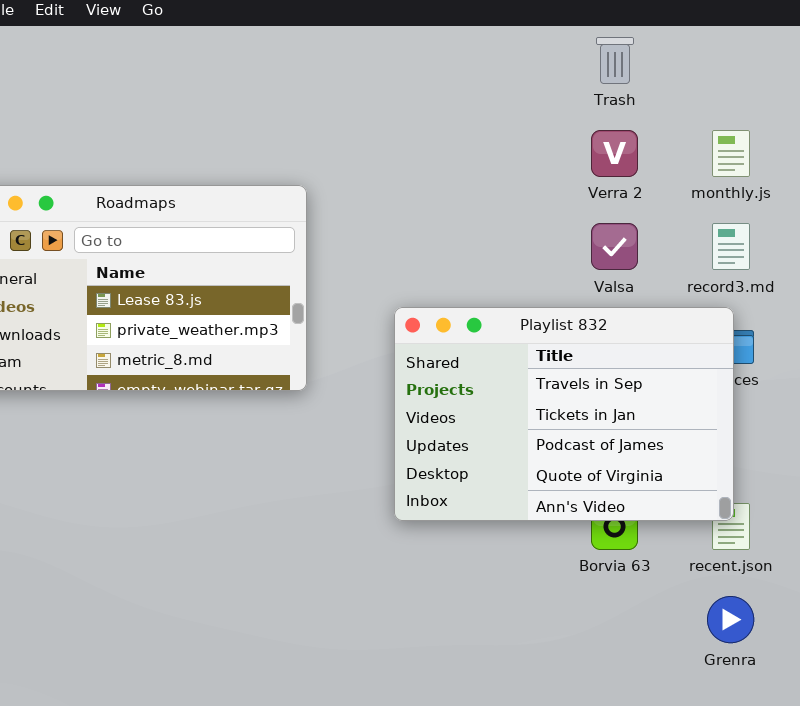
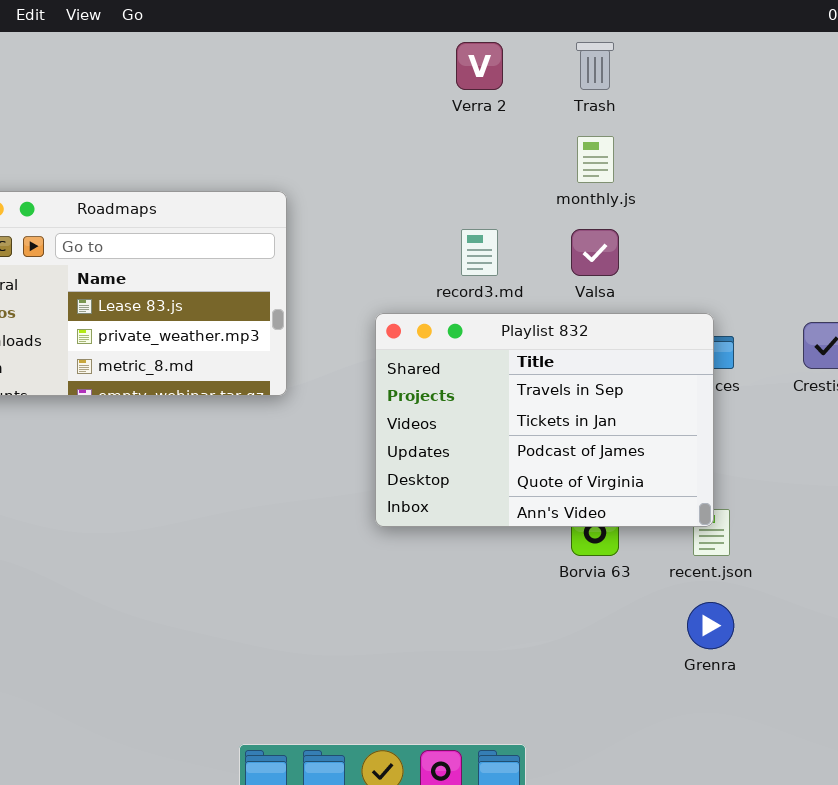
Verra 2: [591,130,638,177] -> [456,42,503,90], moved
monthly.js: [712,130,750,177] -> [577,136,614,183], moved
record3.md: [712,223,750,270] -> [461,229,498,276], moved

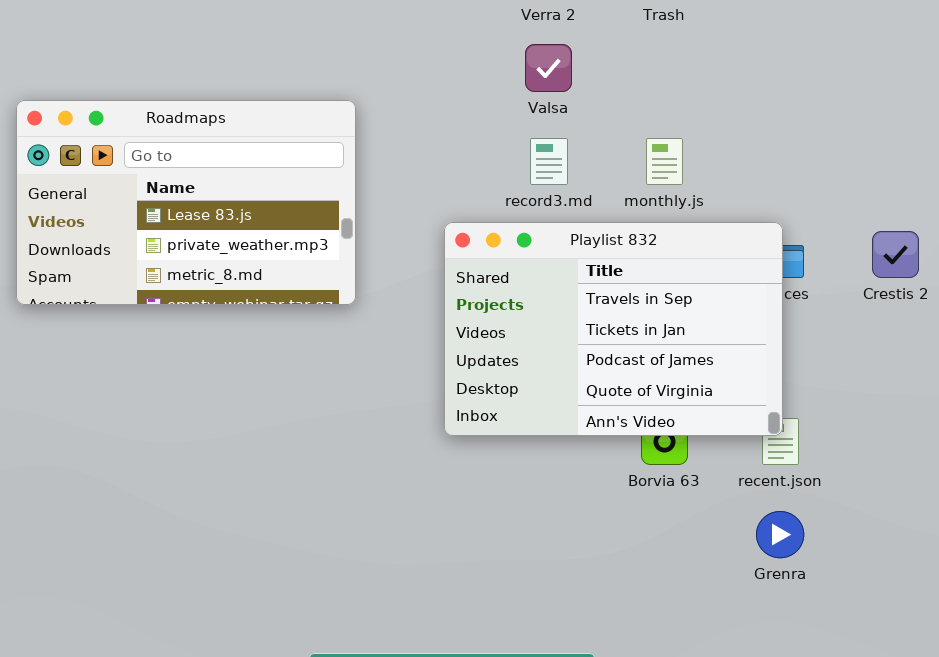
monthly.js: [577,136,614,183] -> [646,138,683,185], moved
Valsa: [571,229,619,276] -> [525,44,572,92], moved

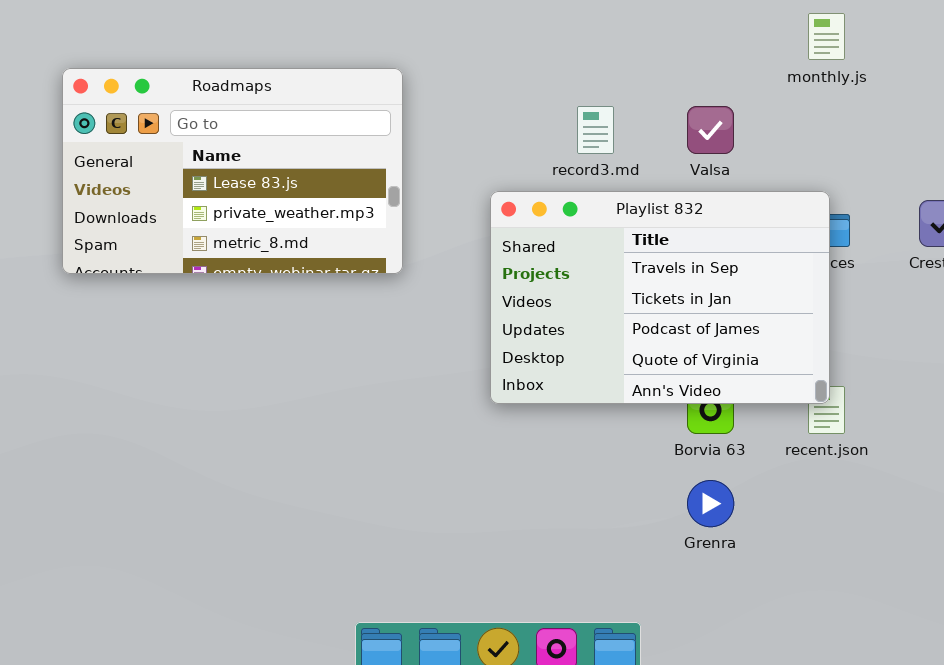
Valsa: [525,44,572,92] -> [687,106,734,154], moved
monthly.js: [646,138,683,185] -> [808,13,845,60], moved
Grenra: [756,511,804,558] -> [687,480,734,527], moved

